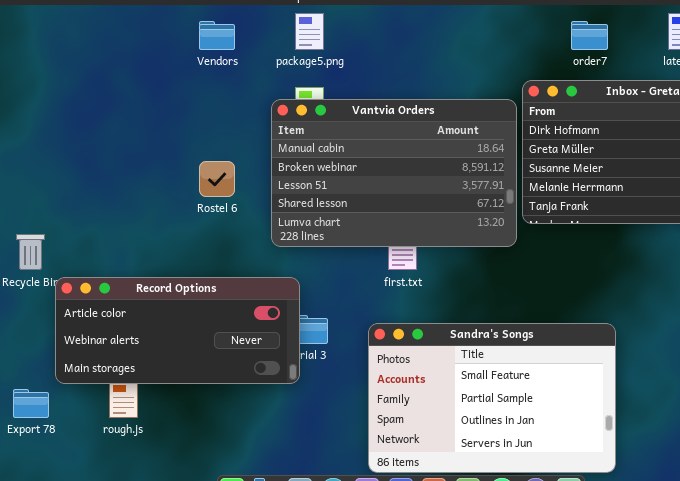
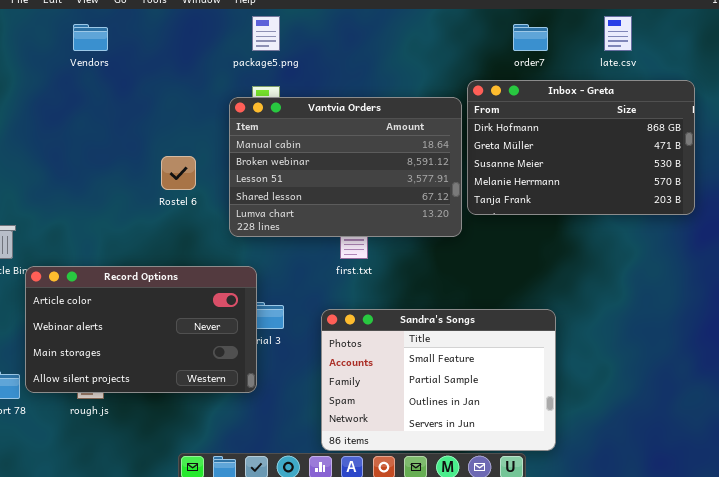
Vendors: [199,21,235,50] -> [73,24,108,51], moved
Record Options: [55,277,300,384] -> [25,266,257,393], resized

